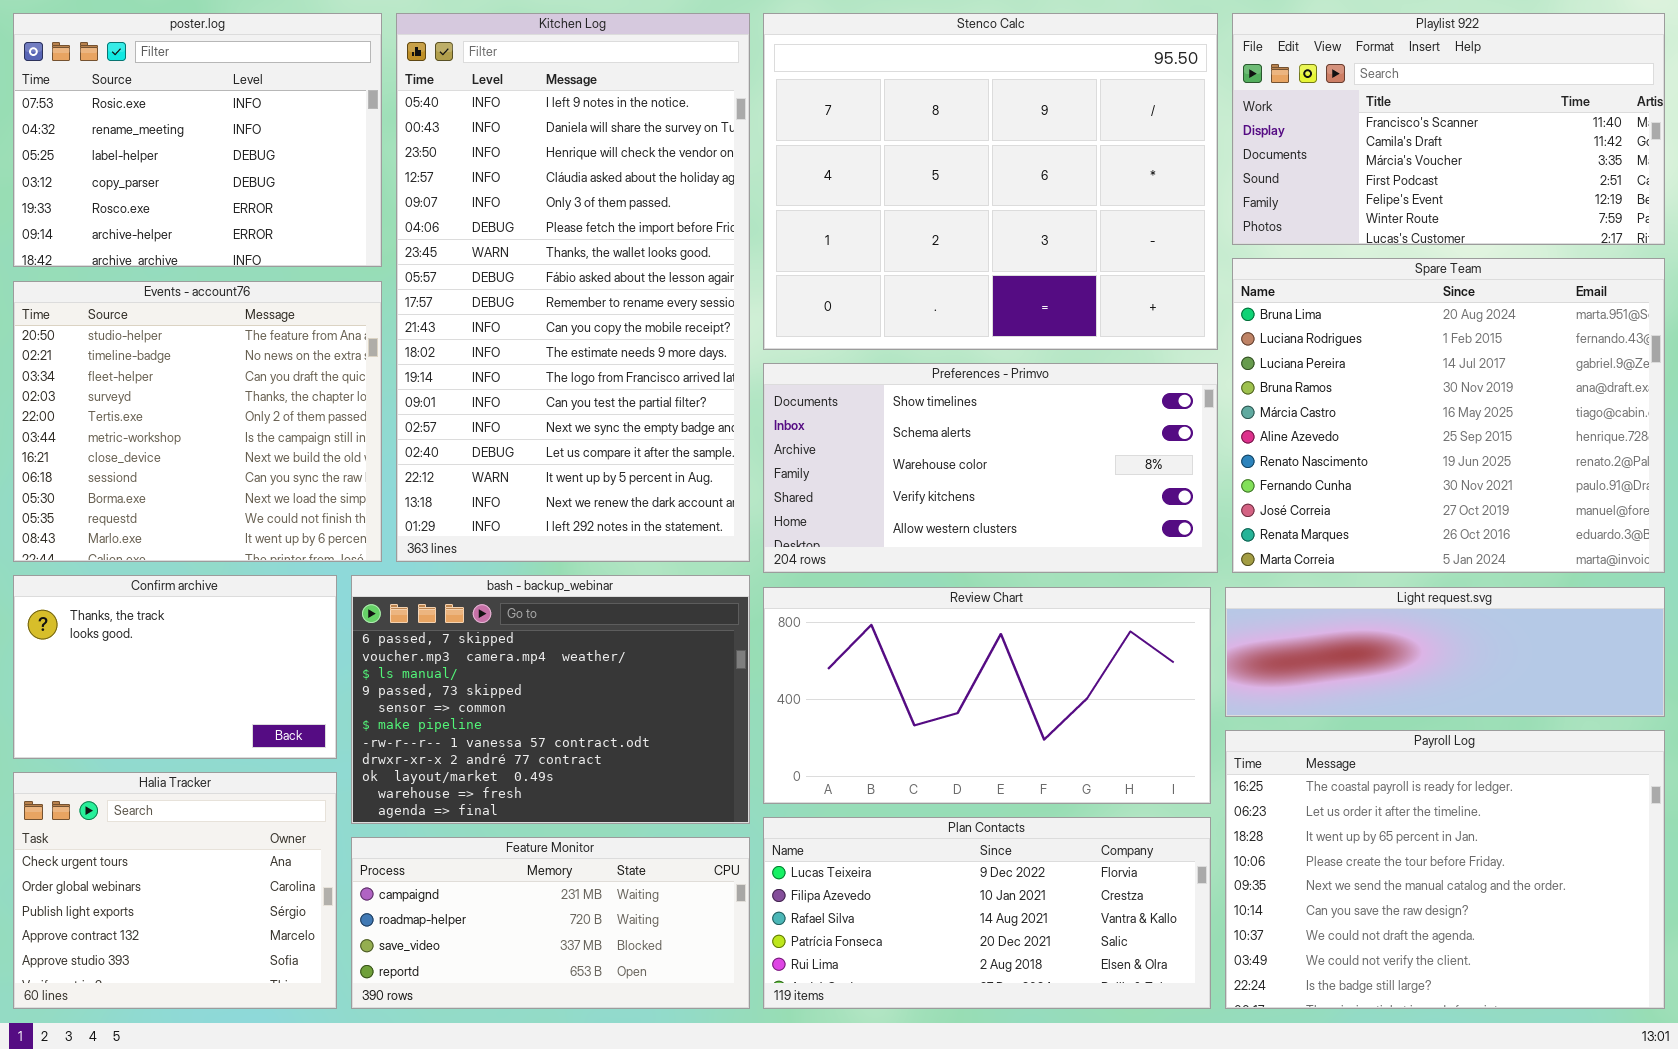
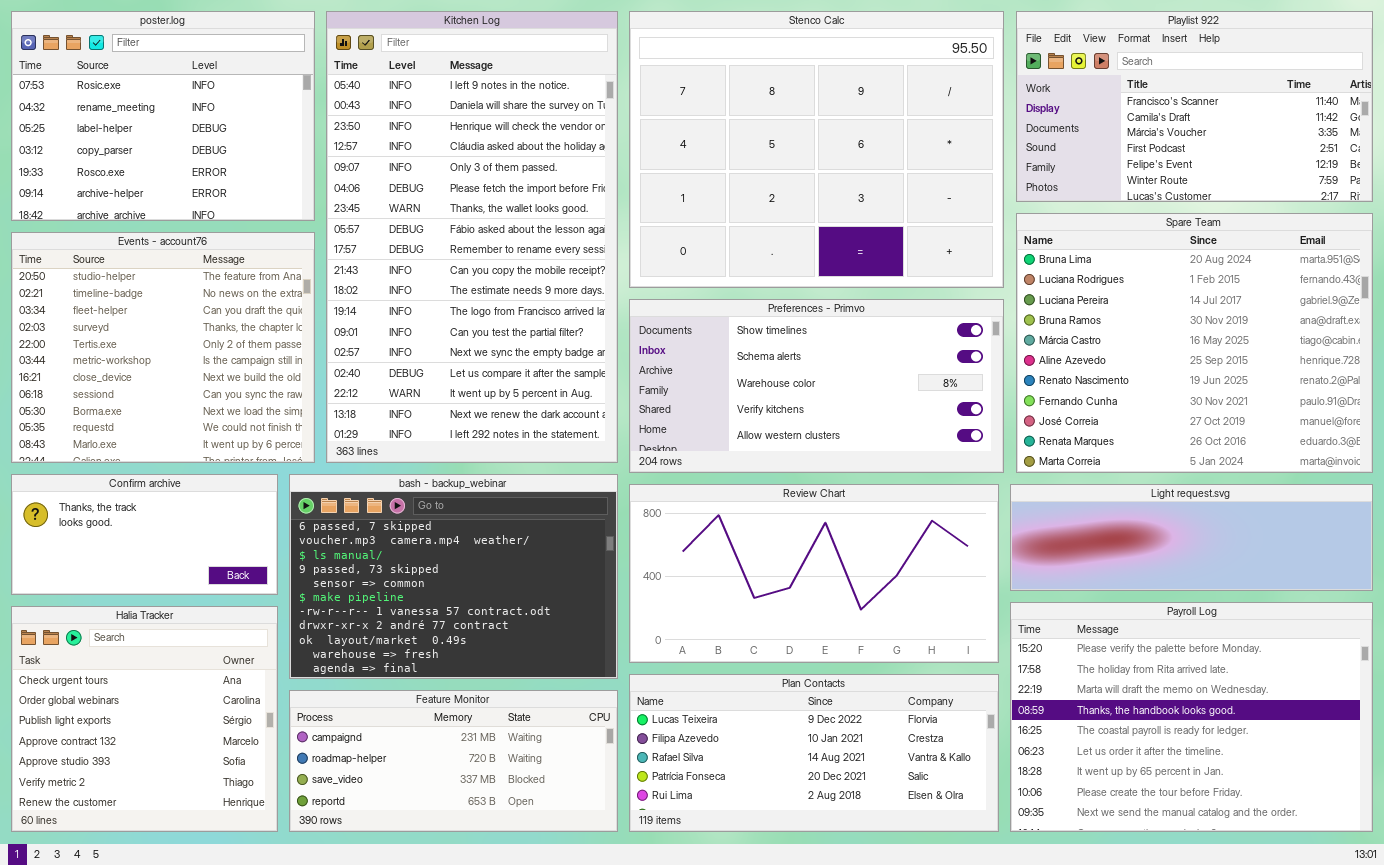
Confirm archive: [13,575,337,759] -> [11,474,278,595], resized
Payroll Log: [1225,730,1665,1009] -> [1010,602,1373,832], scrolled up 4 rows
Halia Tracker: [13,772,337,1009] -> [11,606,278,832], resized

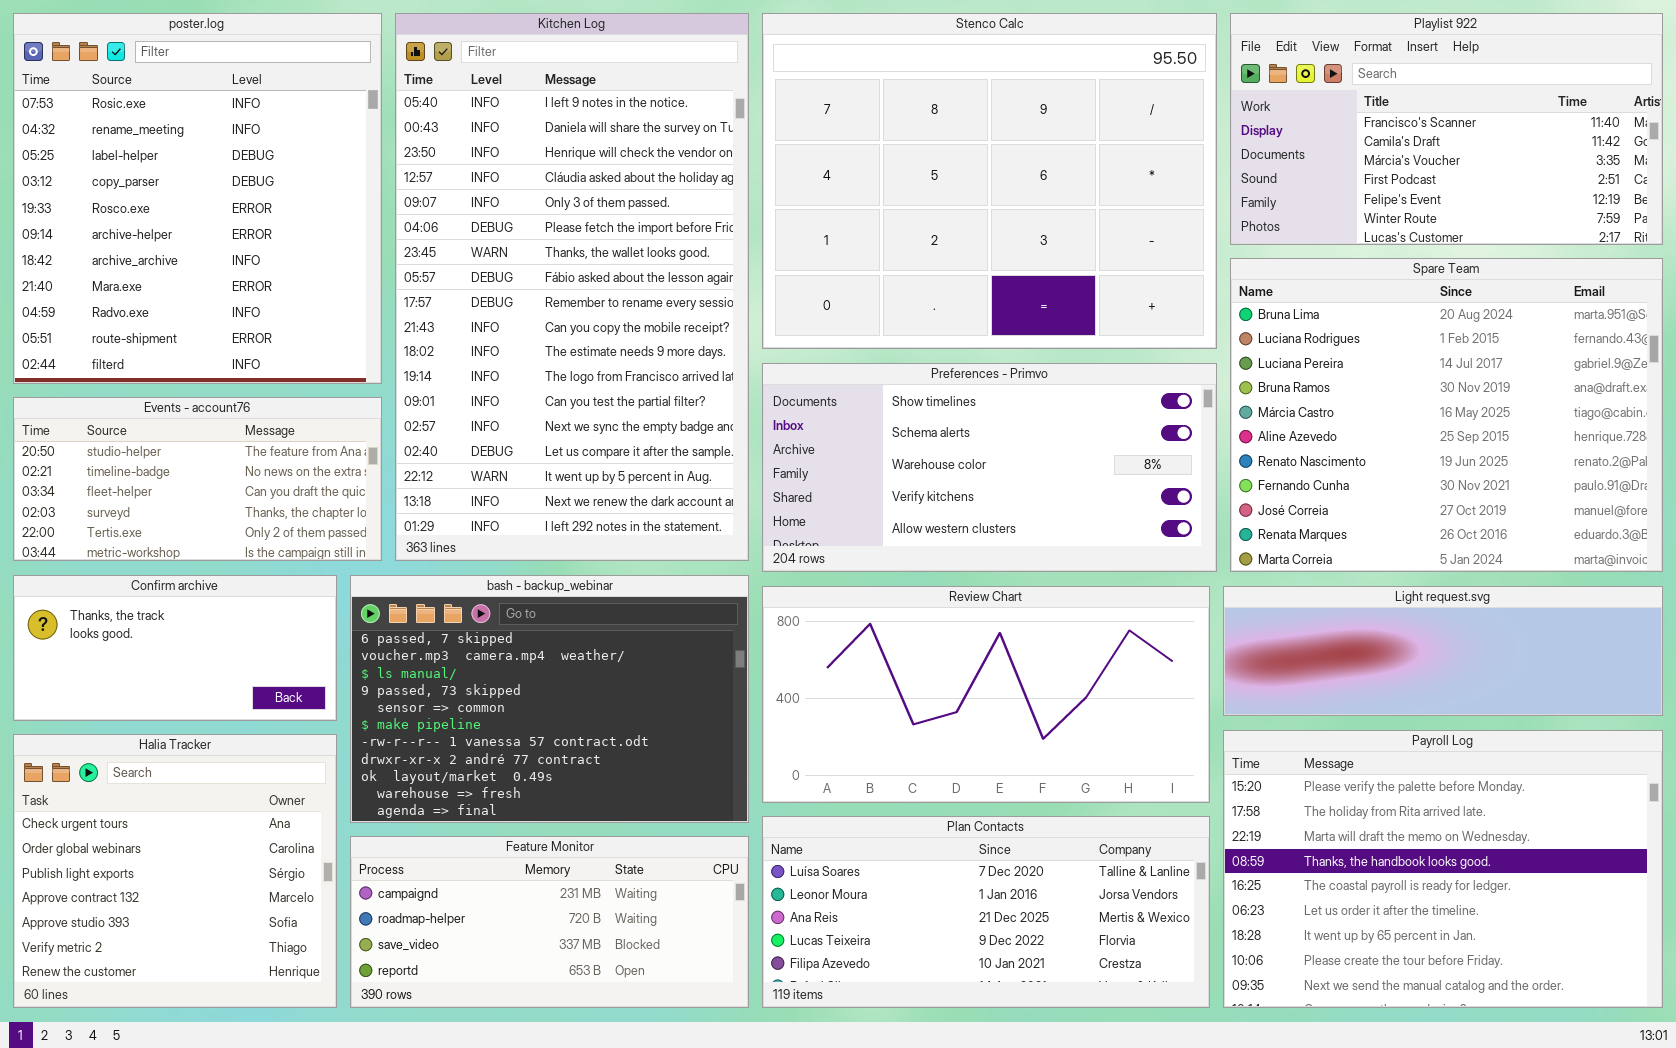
poster.log: [11,11,315,221] -> [13,13,382,384], resized
Events - account76: [11,232,315,463] -> [13,397,382,561], resized
Plan Contacts: [629,674,999,832] -> [762,816,1210,1008], scrolled up 3 rows

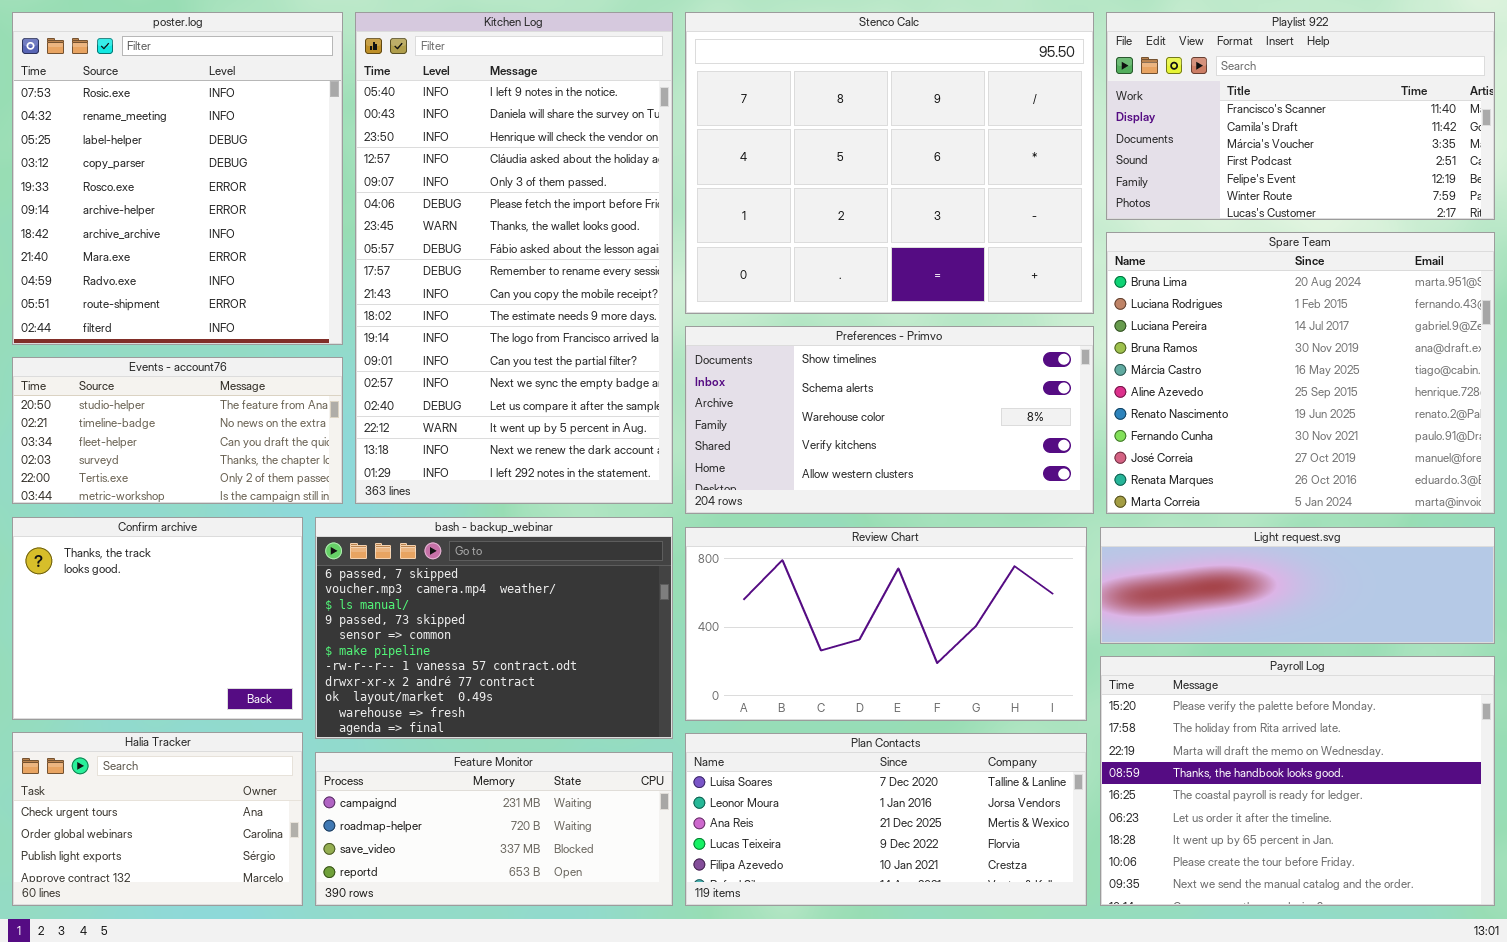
Confirm archive: [13,575,337,721] -> [12,517,303,720], resized
Halia Tracker: [13,734,337,1008] -> [12,732,303,906], resized

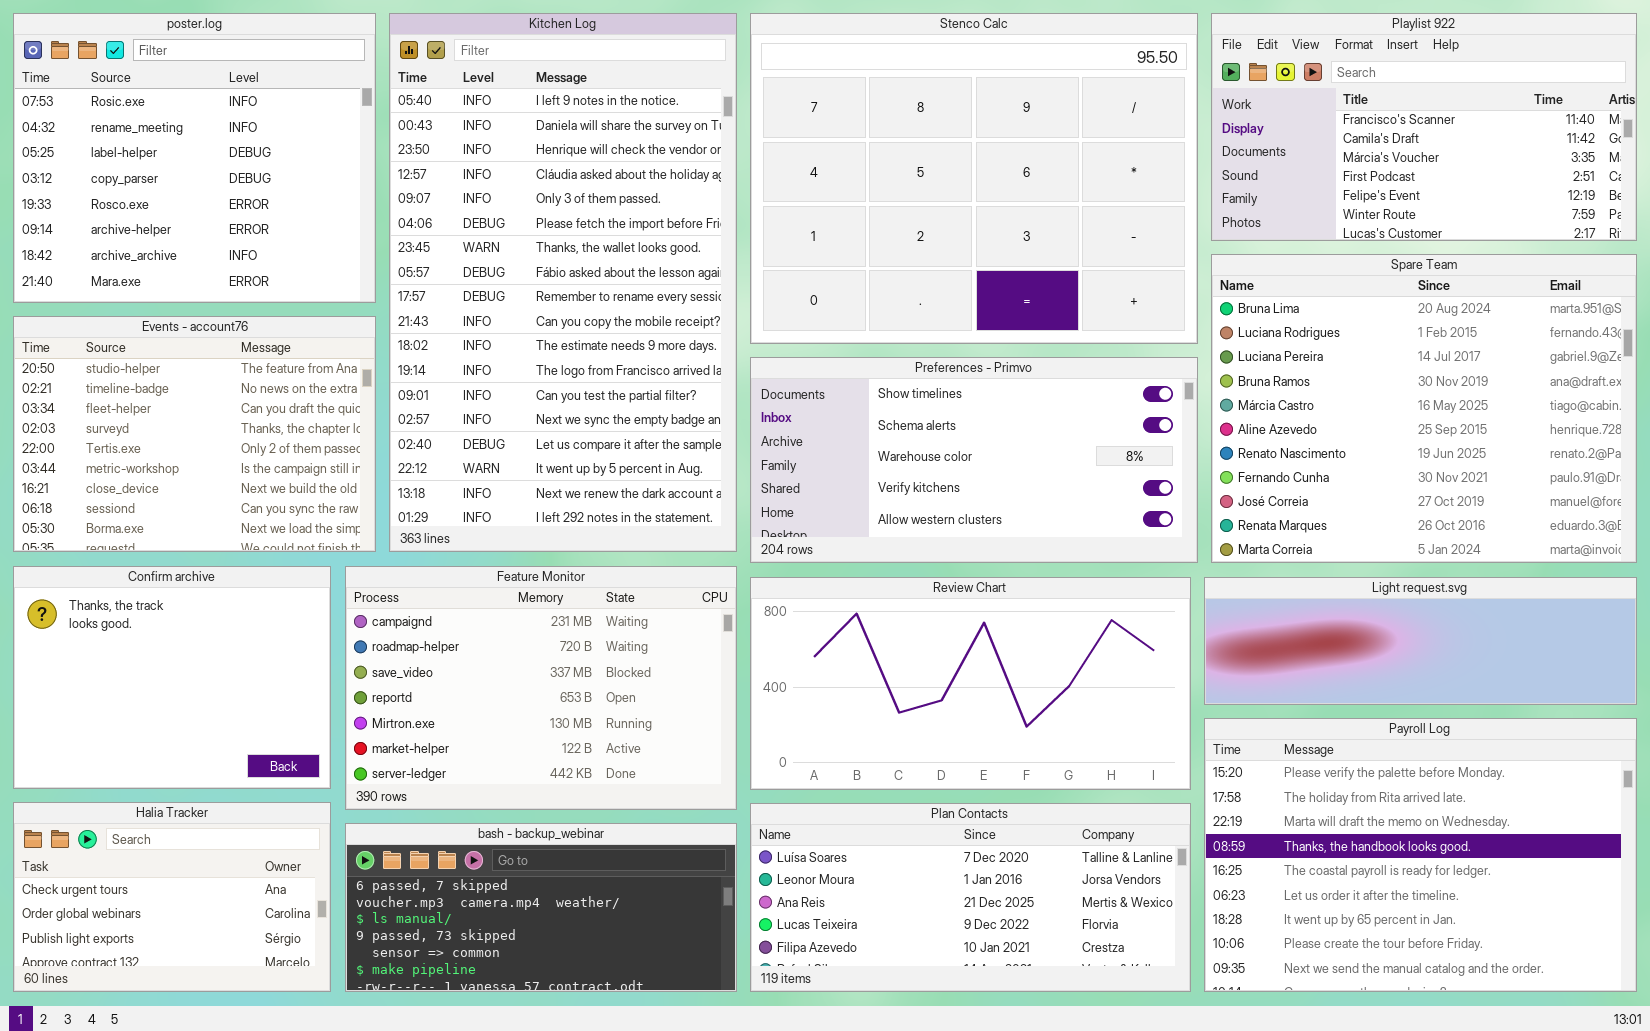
poster.log: [12,12,343,345] -> [13,13,376,303], resized
Events - account76: [12,357,343,504] -> [13,316,376,552], resized
bash - backup_webinar: [315,517,673,739] -> [345,823,737,992], moved, resized
Feature Monitor: [315,752,673,906] -> [345,566,737,810], moved, resized

